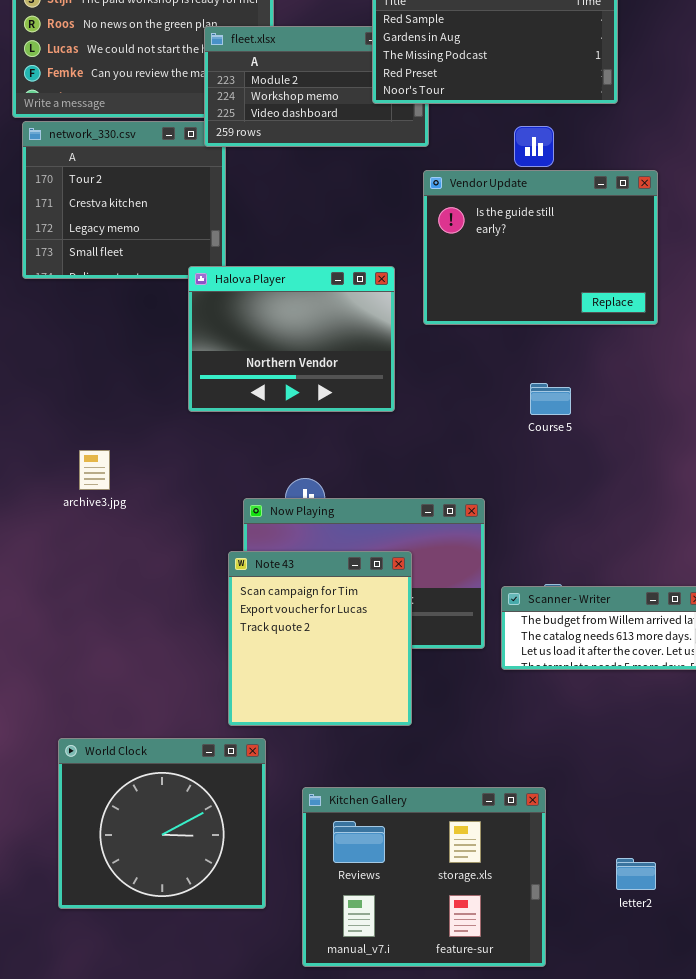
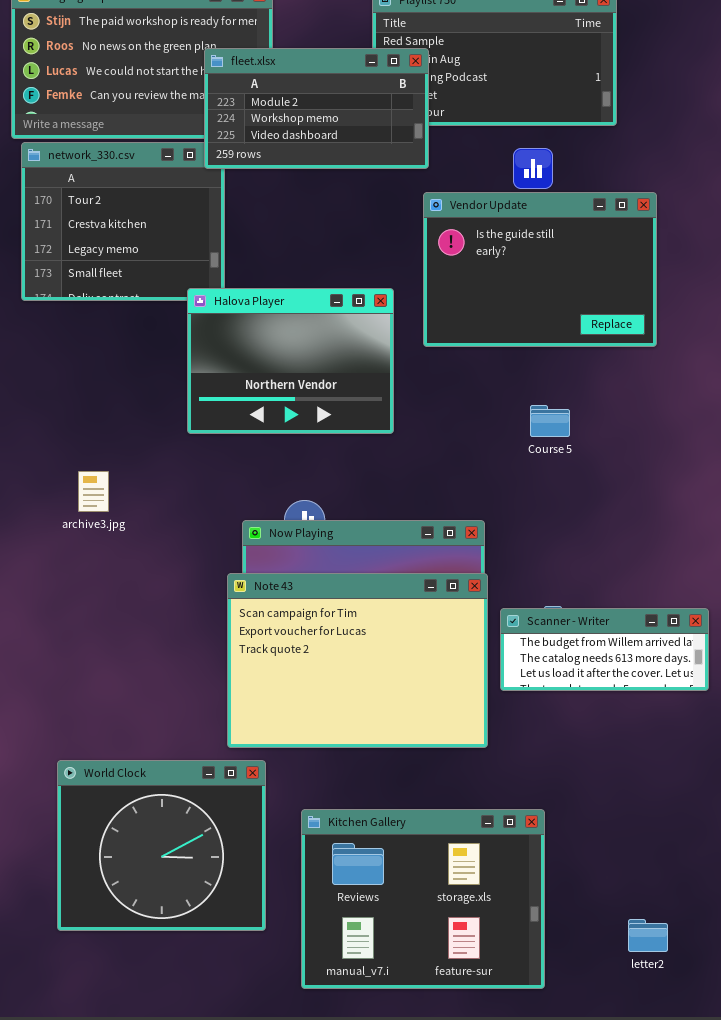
fleet.xlsx: [204,26,429,147] -> [204,48,429,169], raised
Note 43: [228,551,412,726] -> [227,573,488,748], resized
letter2: [616,858,656,890] -> [628,919,668,952], moved

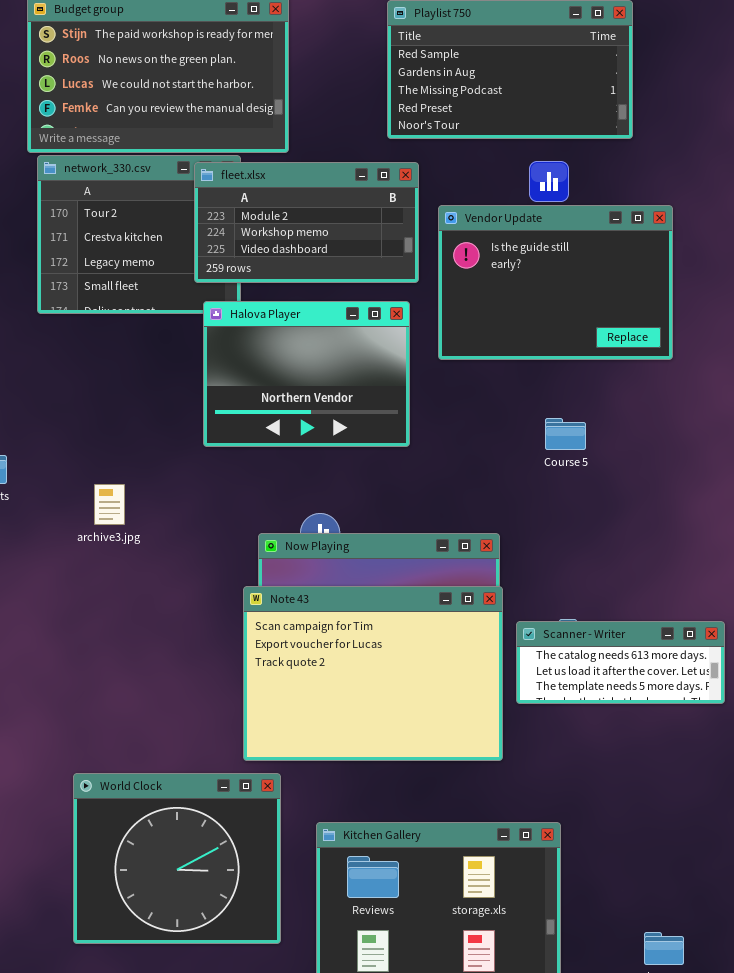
fleet.xlsx: [204,48,429,169] -> [194,162,419,283], moved
Scanner - Writer: [500,608,709,691] -> [516,621,725,704], scrolled down 1 row

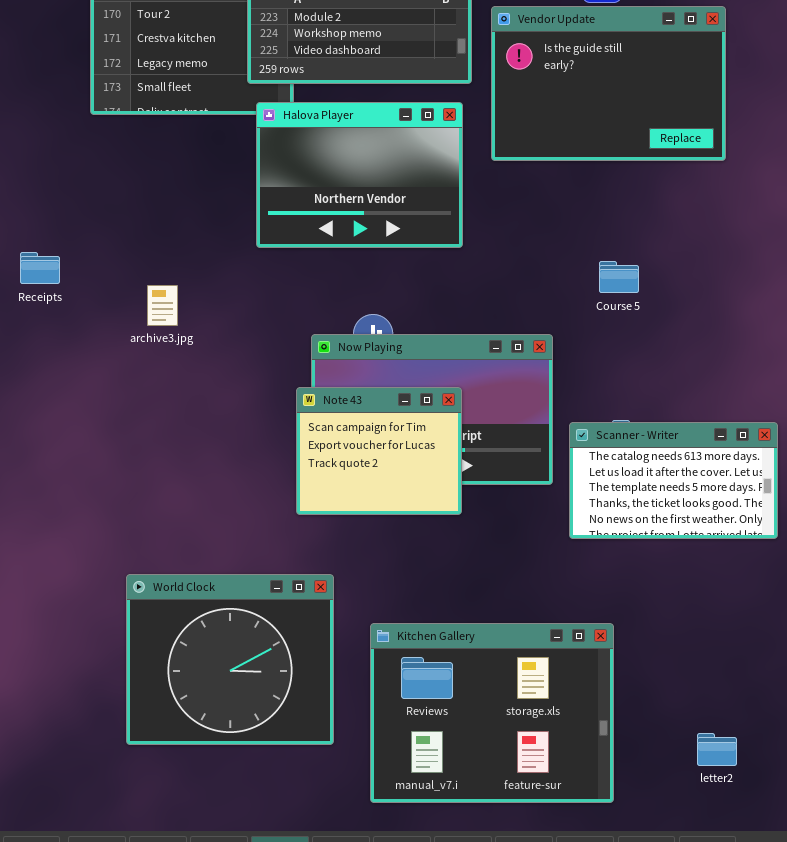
Course 5: [545,418,586,450] -> [599,261,639,293], moved
Note 43: [243,586,503,761] -> [296,387,462,515], resized
Scanner - Writer: [516,621,725,704] -> [569,422,778,539], resized

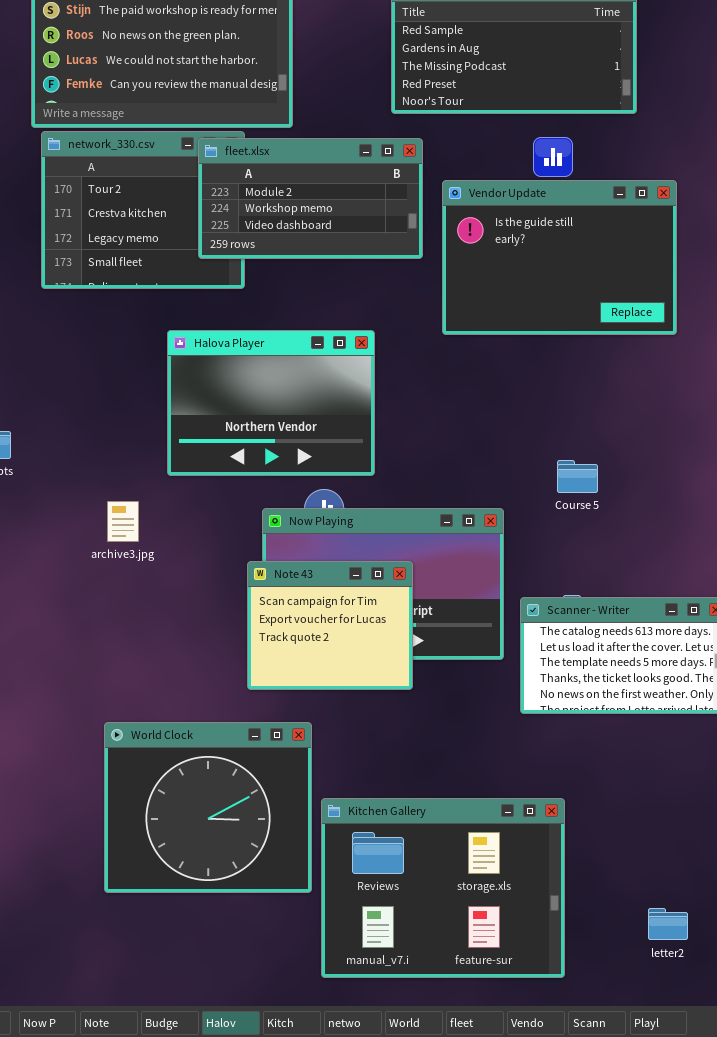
Halova Player: [256,102,463,248] -> [167,330,375,476], moved
Course 5: [599,261,639,293] -> [557,460,598,493], moved
archive3.jpg: [147,285,178,326] -> [107,501,139,542], moved
World Clock: [126,574,334,745] -> [104,722,312,893], moved

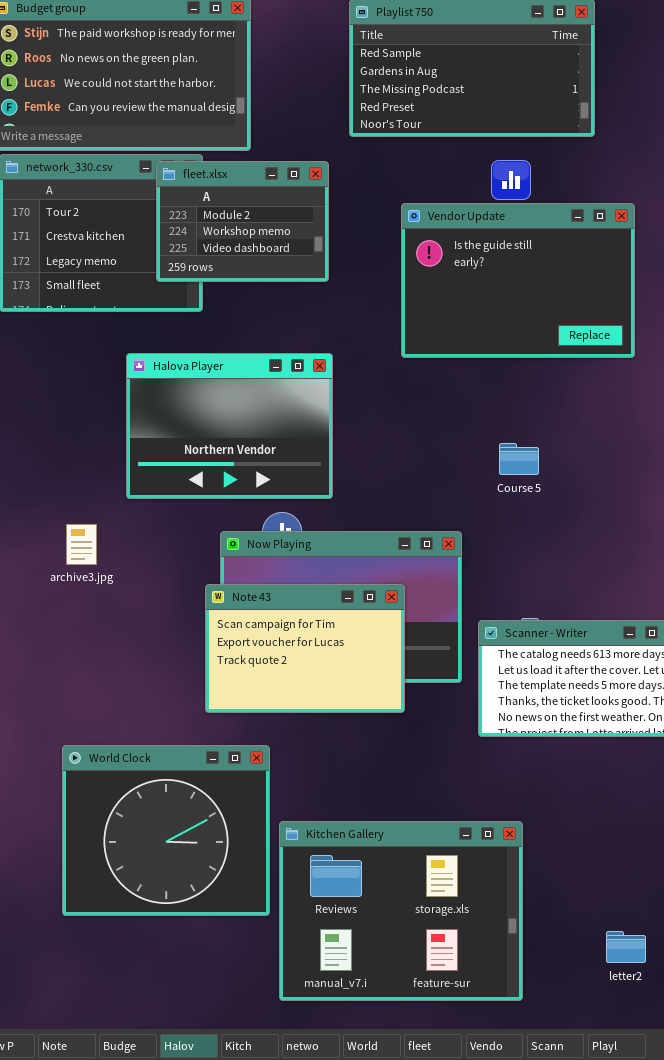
fleet.xlsx: [198,138,423,259] -> [156,161,329,282], resized
Course 5: [557,460,598,493] -> [499,443,539,475], moved
Note 43: [247,561,413,690] -> [205,584,405,713], resized

